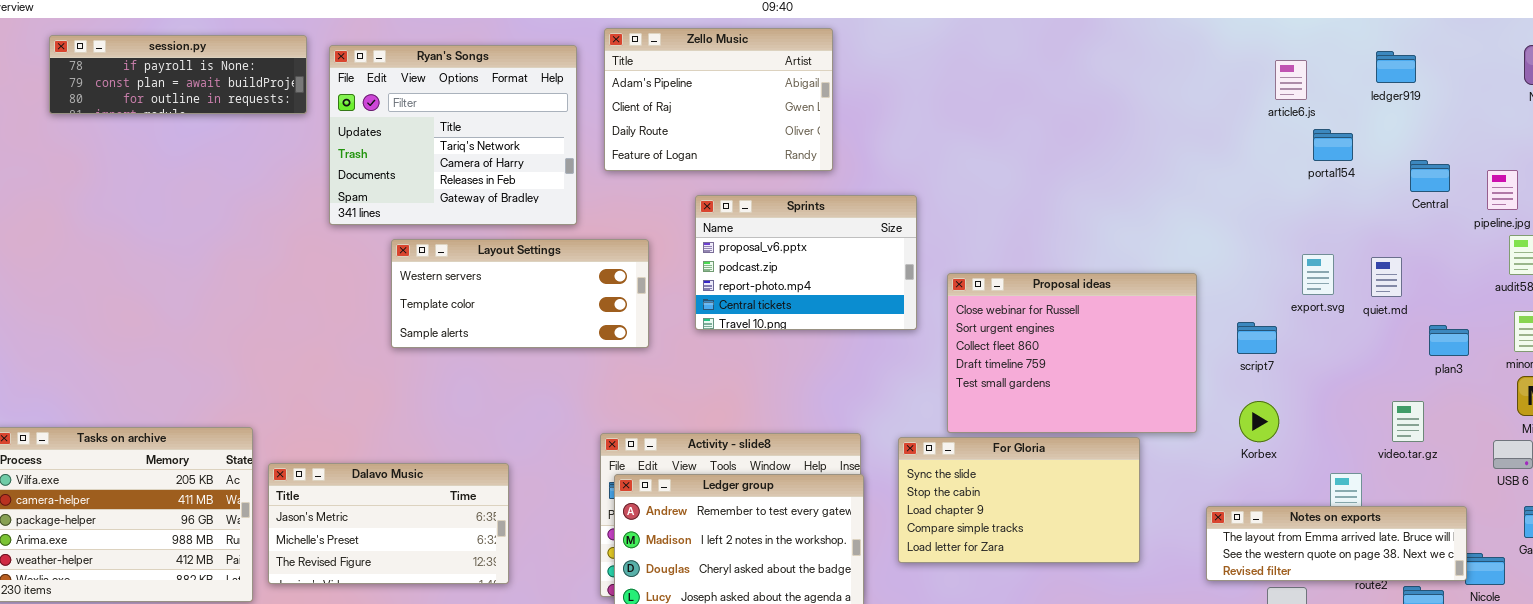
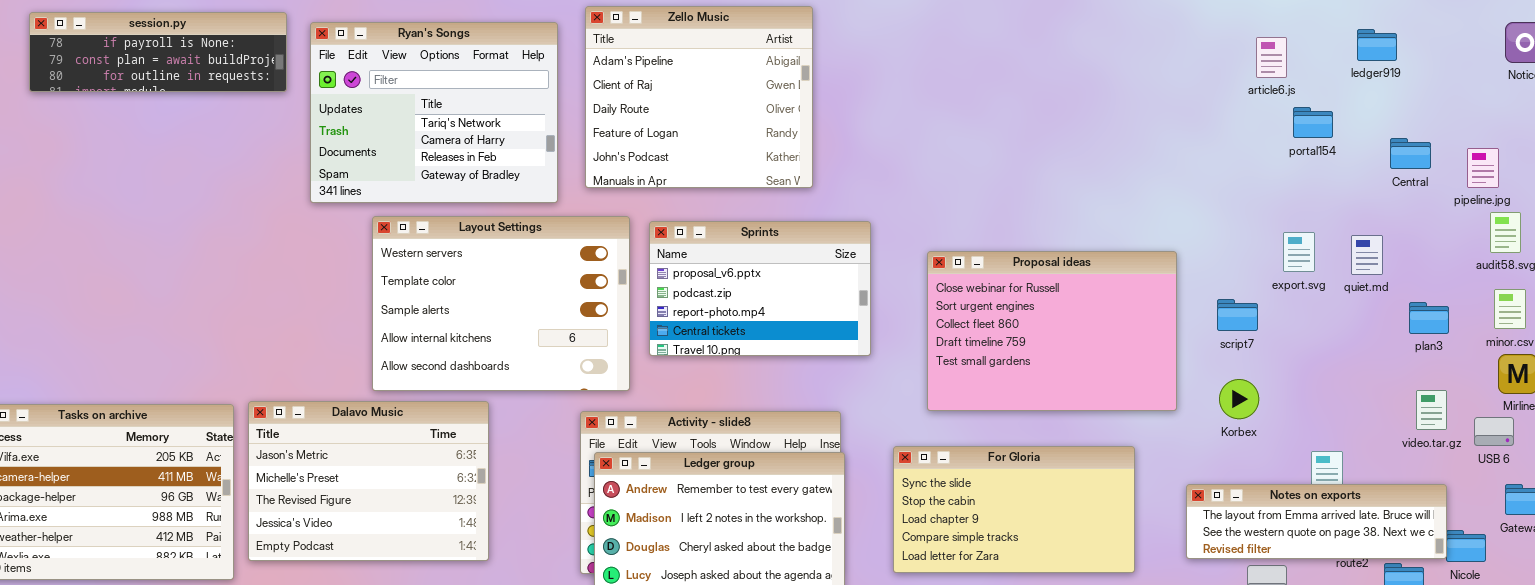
Zello Music: [604,28,833,171] -> [585,6,813,188], resized
Sprints: [695,195,917,330] -> [649,221,871,356], moved
Layout Settings: [391,239,649,348] -> [372,216,630,391], resized
video.tar.gz: [1392,401,1424,442] -> [1416,390,1447,430], moved
For Gloria: [898,437,1140,563] -> [893,446,1135,573], moved
Dalavo Music: [268,463,509,584] -> [248,401,489,561], resized

